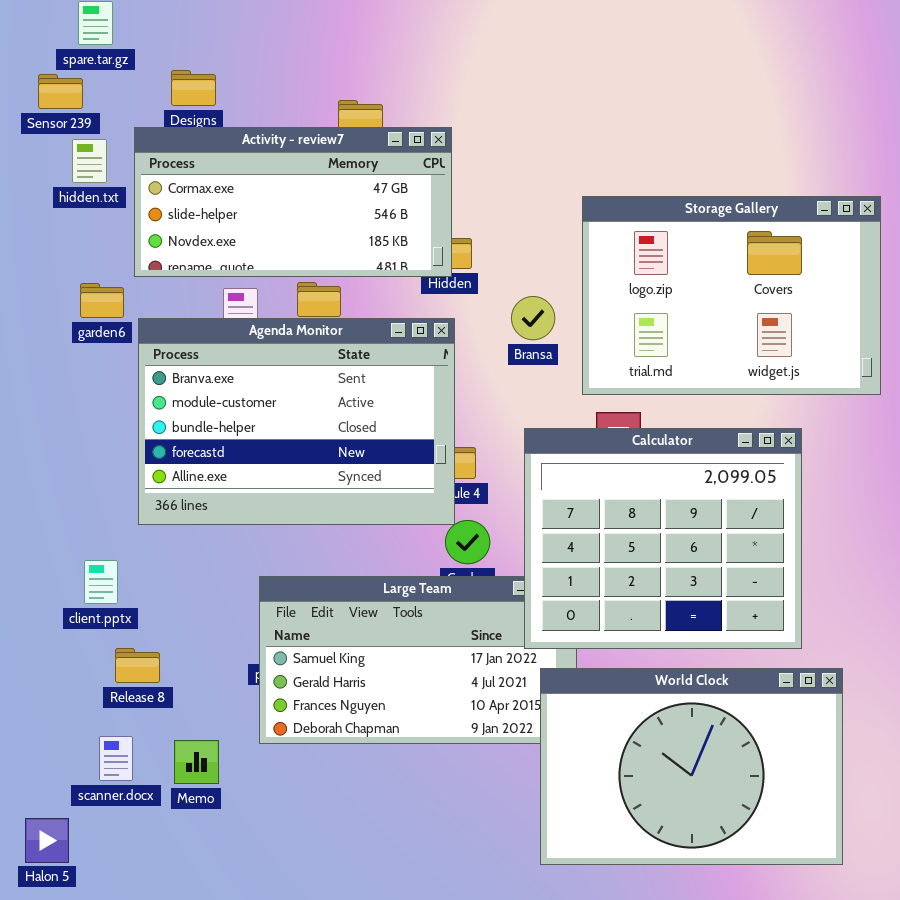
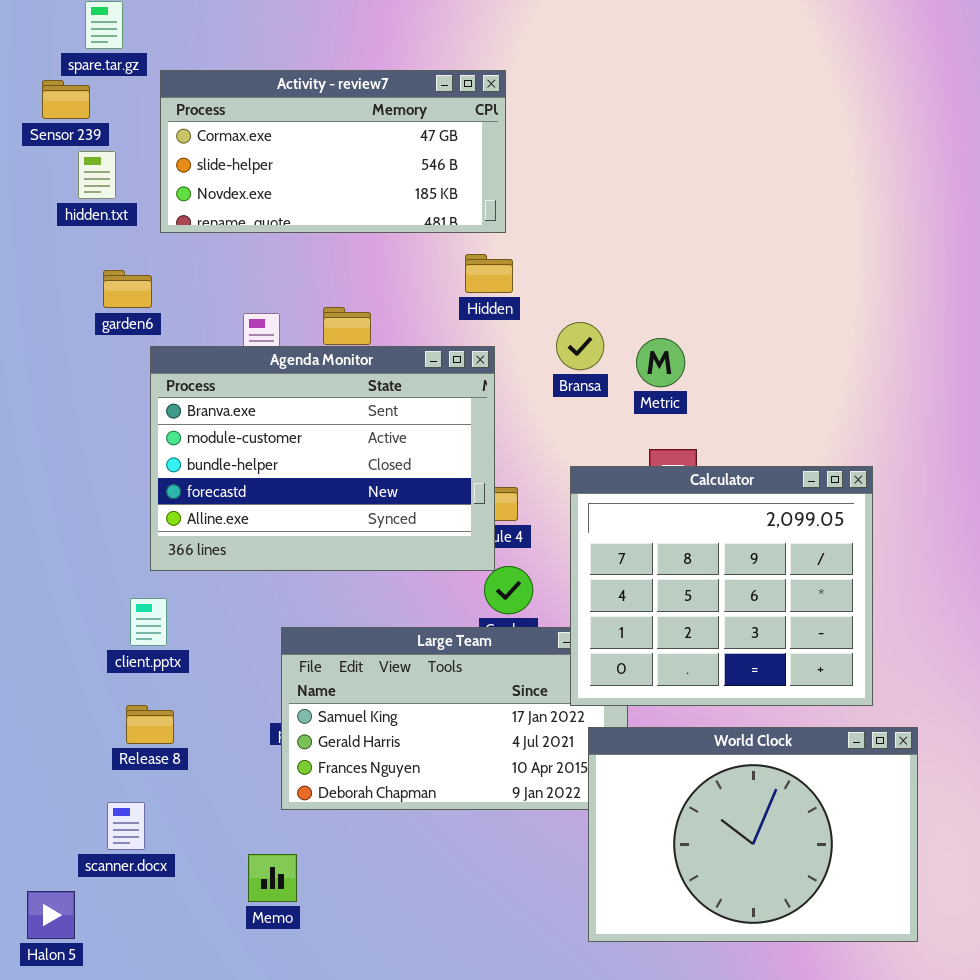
Activity - review7: [134,127,452,277] -> [160,70,506,233], moved
Storage Gallery: [582,196,881,395] -> none, closed
garden6: [80,283,124,318] -> [103,270,152,308], moved
client.pptx: [84,560,118,604] -> [130,598,167,646], moved
Memo: [174,740,219,784] -> [248,854,297,902], moved

